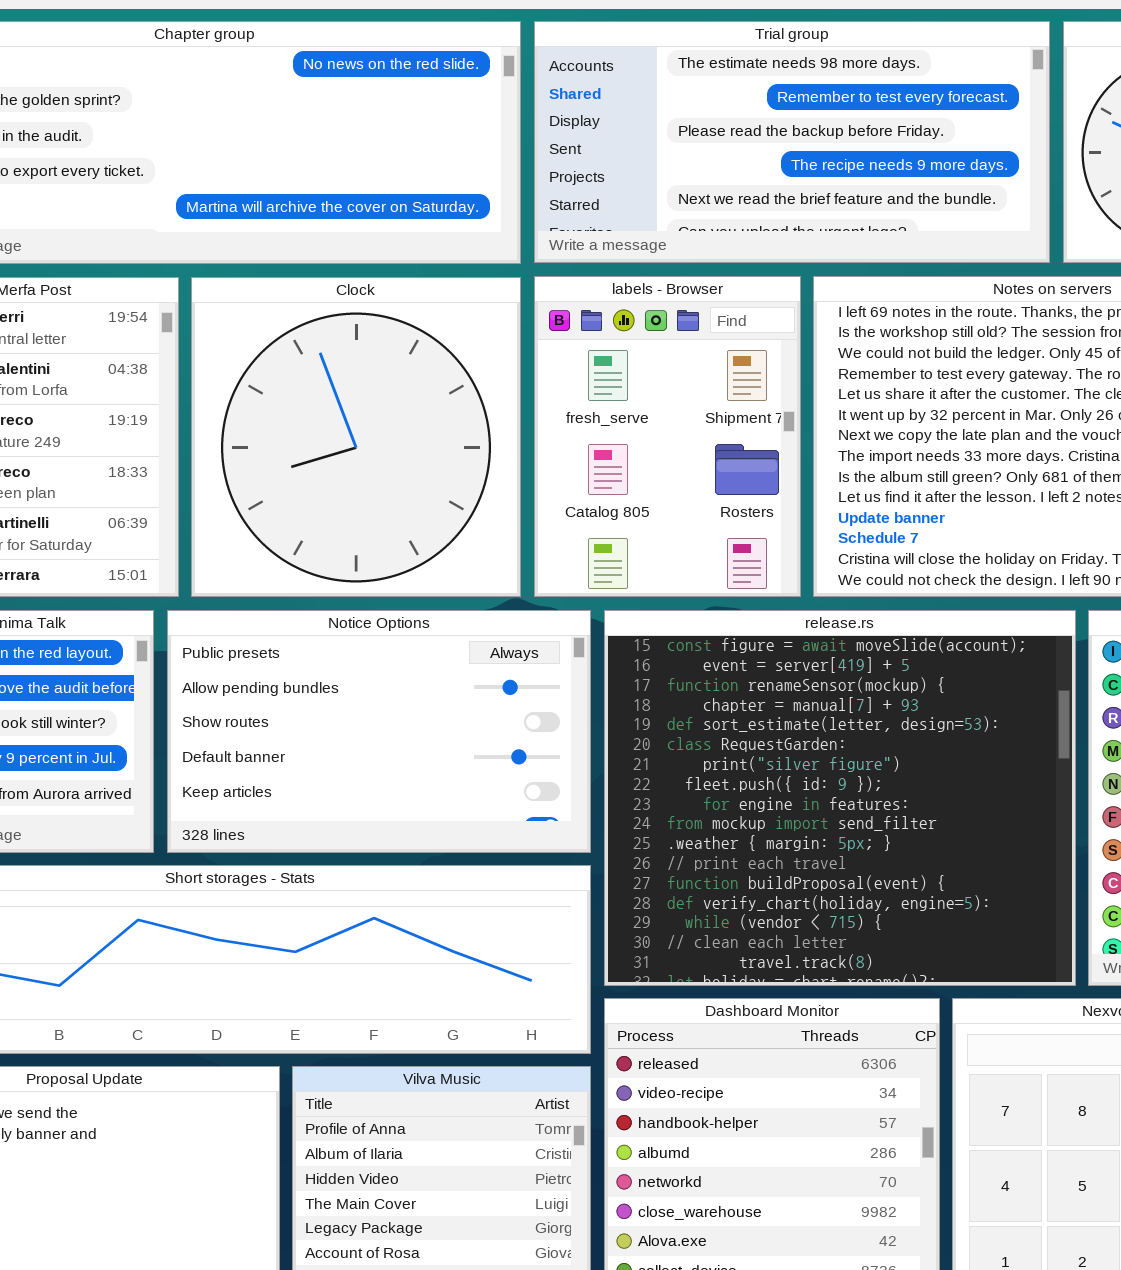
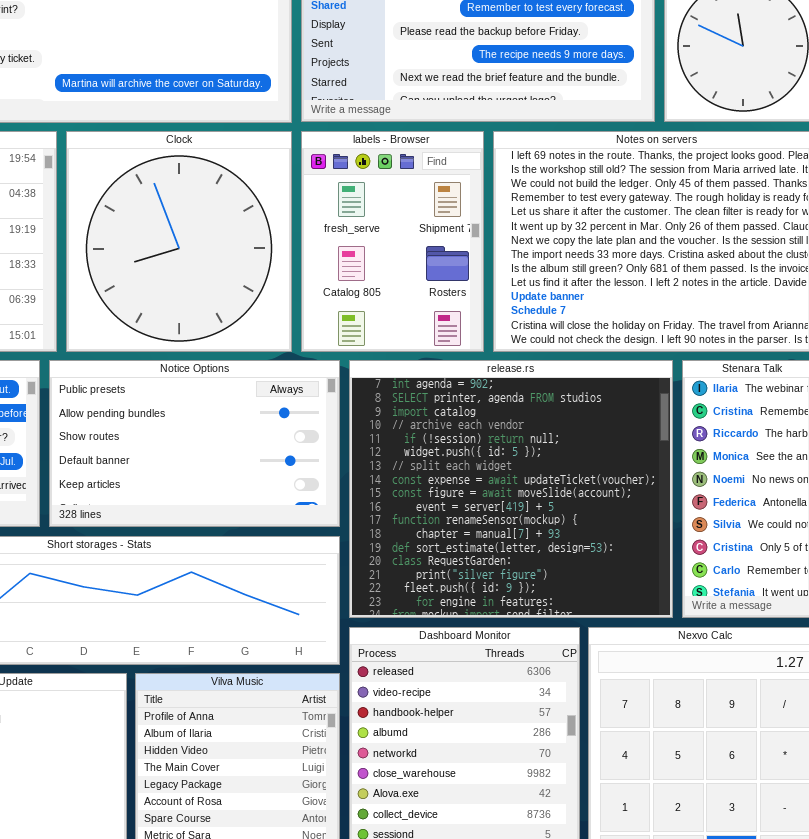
release.rs: [604,610,1076,986] -> [349,360,673,618], scrolled up 8 rows

